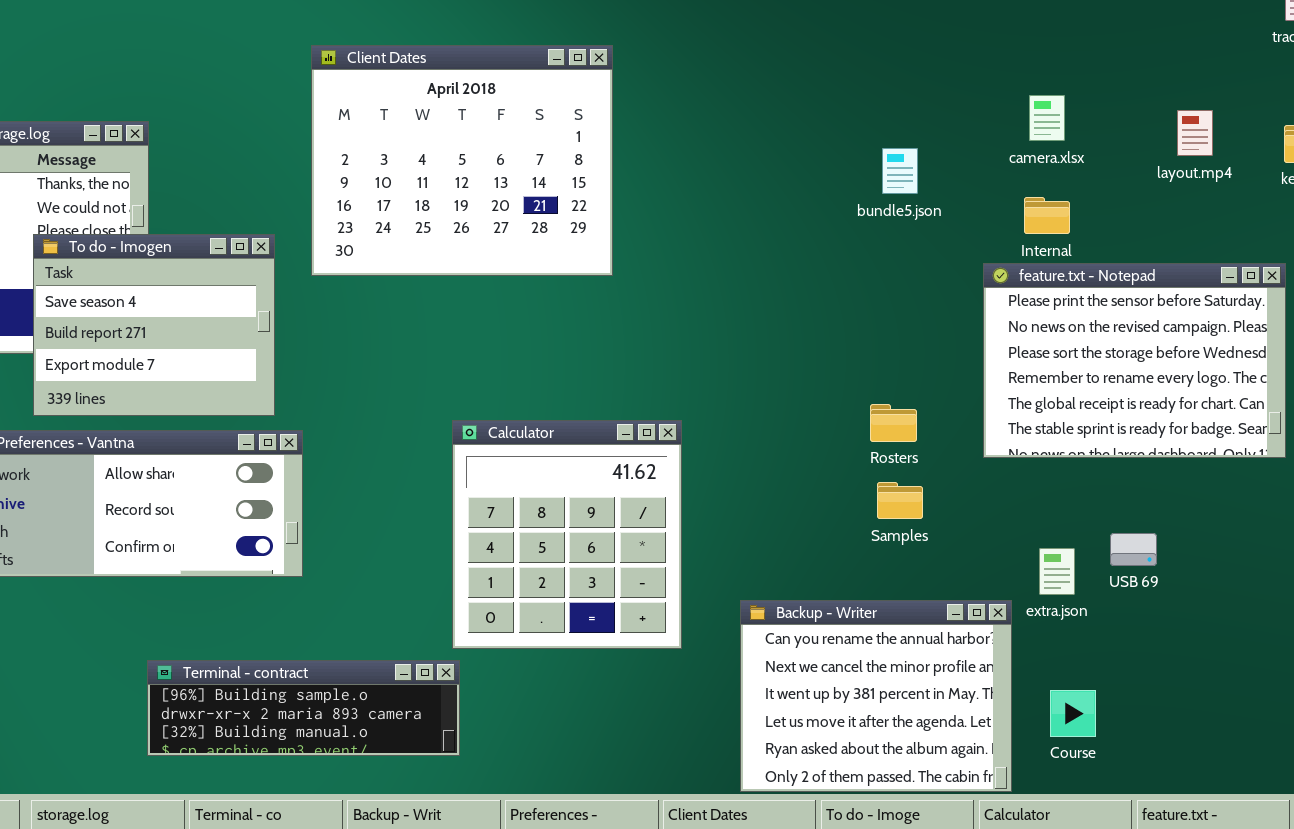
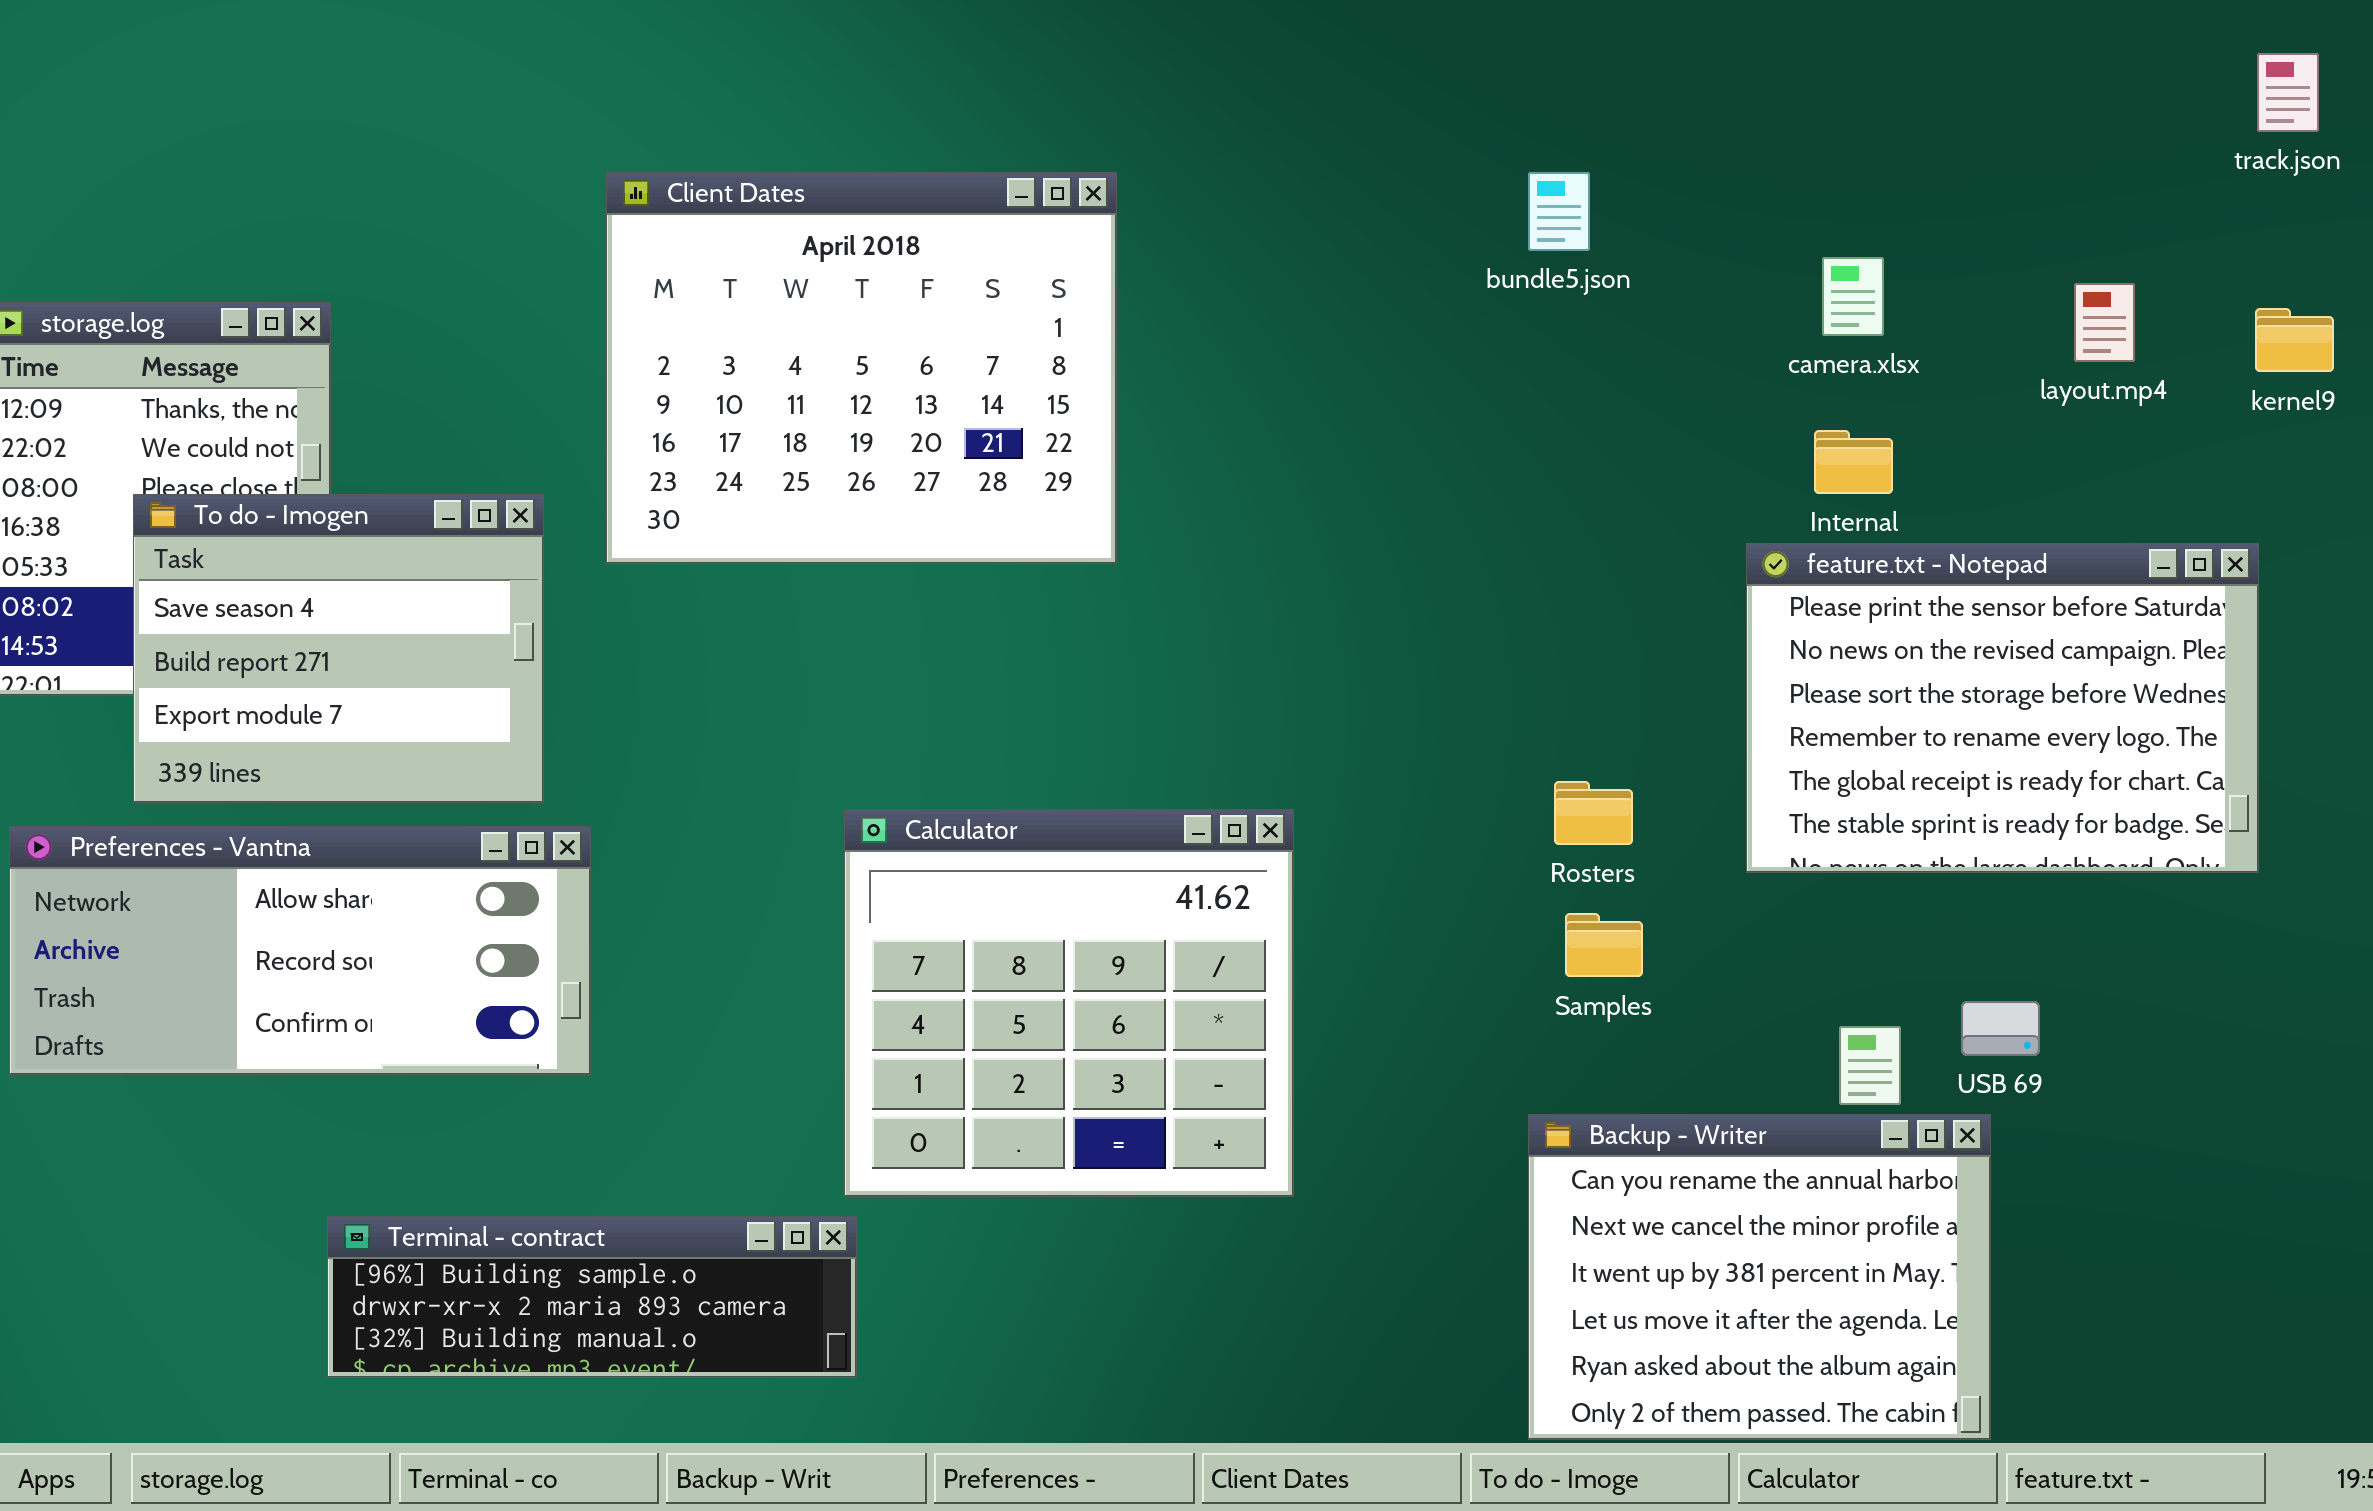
bundle5.json: [882,148,918,194] -> [1528,172,1590,251], moved
Calculator: [452,420,682,649] -> [844,809,1294,1197], resized
Backup - Writer: [740,600,1012,792] -> [1528,1114,1991,1440], moved

